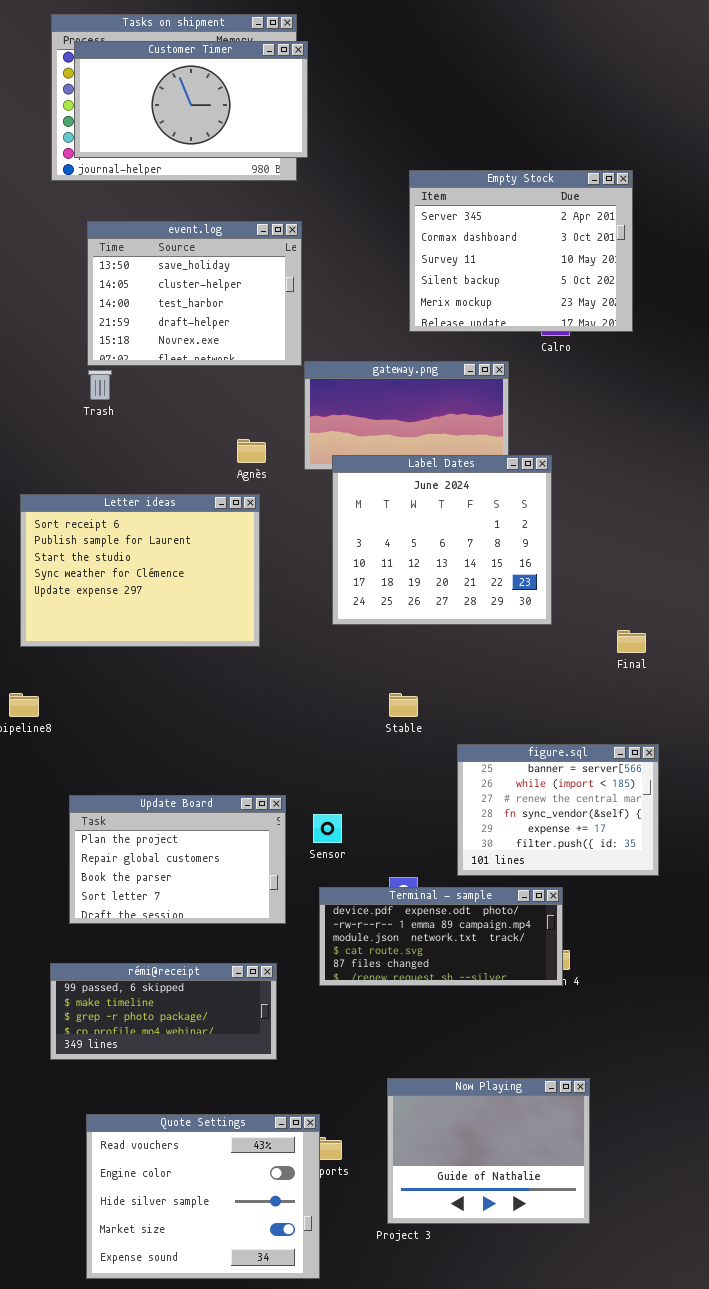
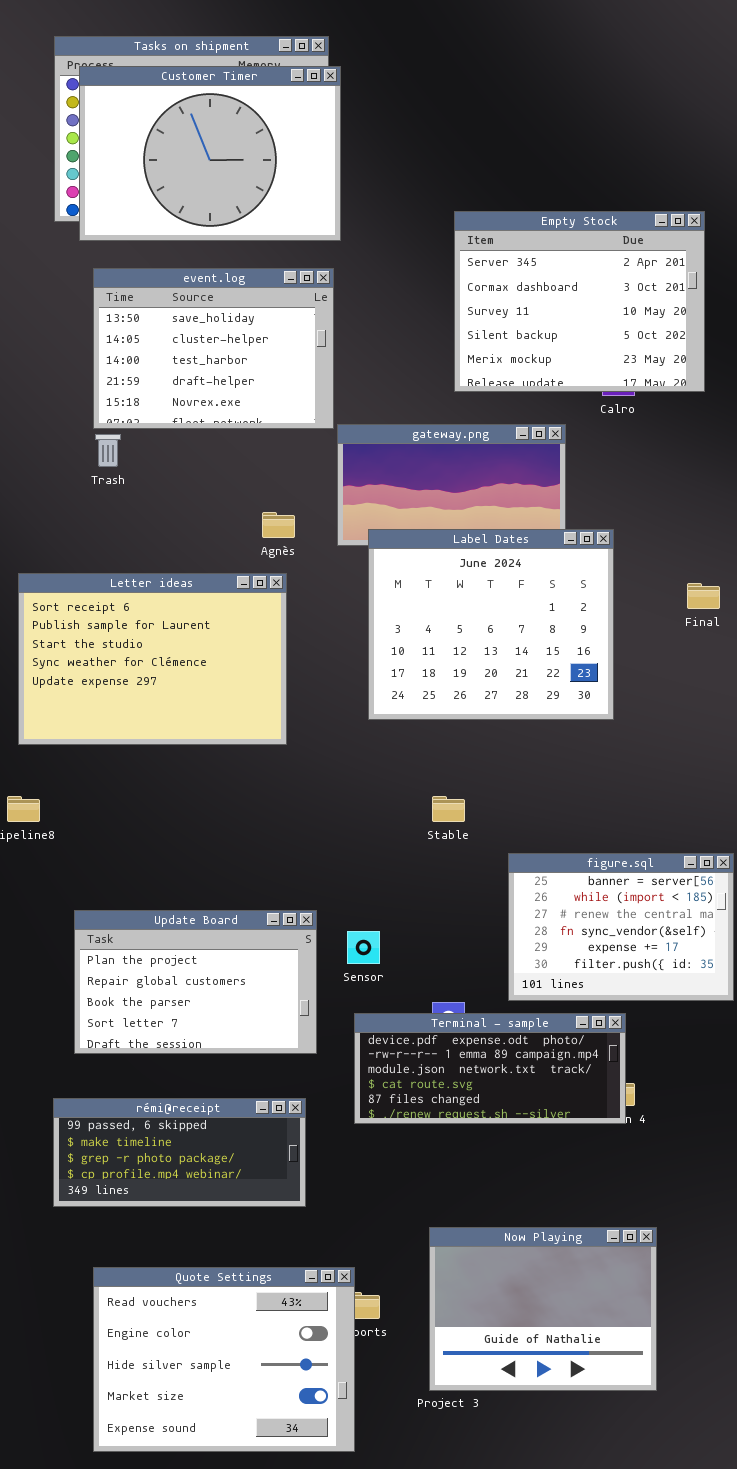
Customer Timer: [74,41,308,158] -> [79,66,341,241], resized
Final: [617,630,646,653] -> [687,583,720,609], moved

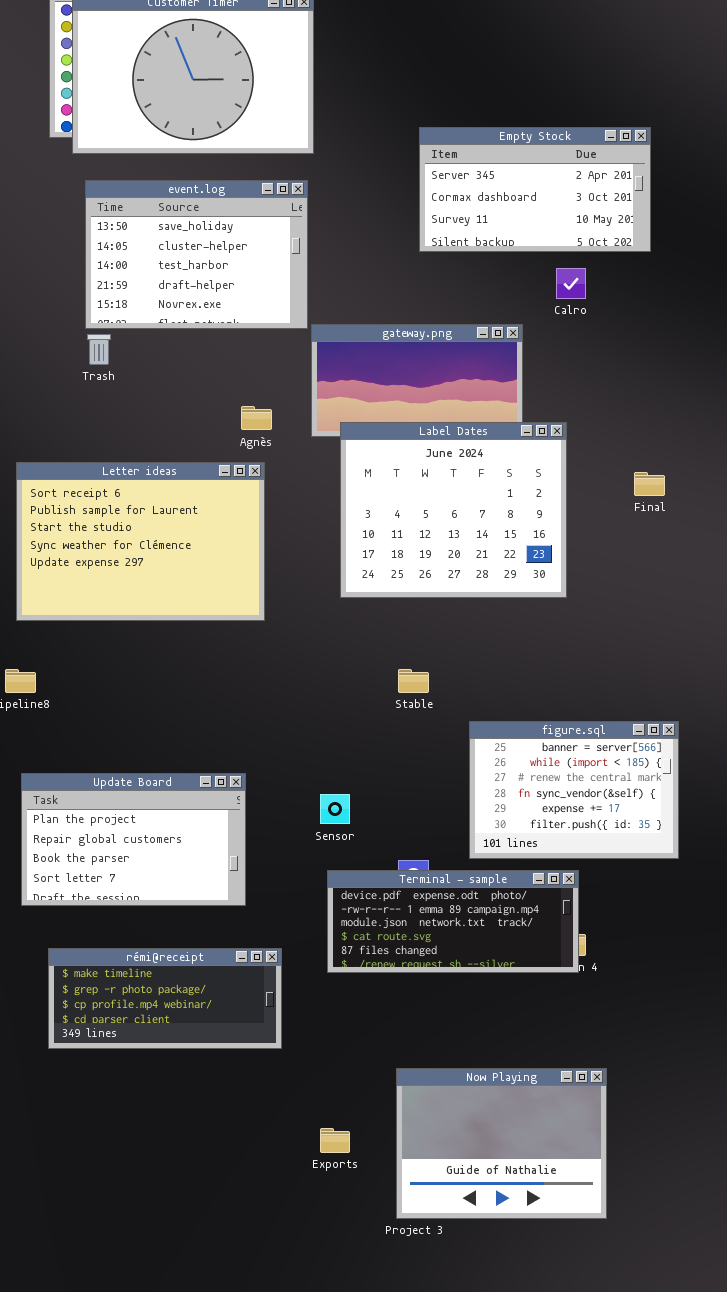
Empty Stock: [454,211,705,392] -> [419,127,651,252], resized
Update Board: [74,910,317,1054] -> [21,773,246,906], moved
rémi@receipt: [53,1098,306,1207] -> [48,948,282,1049], scrolled down 1 row
Quote Settings: [93,1267,355,1452] -> none, closed

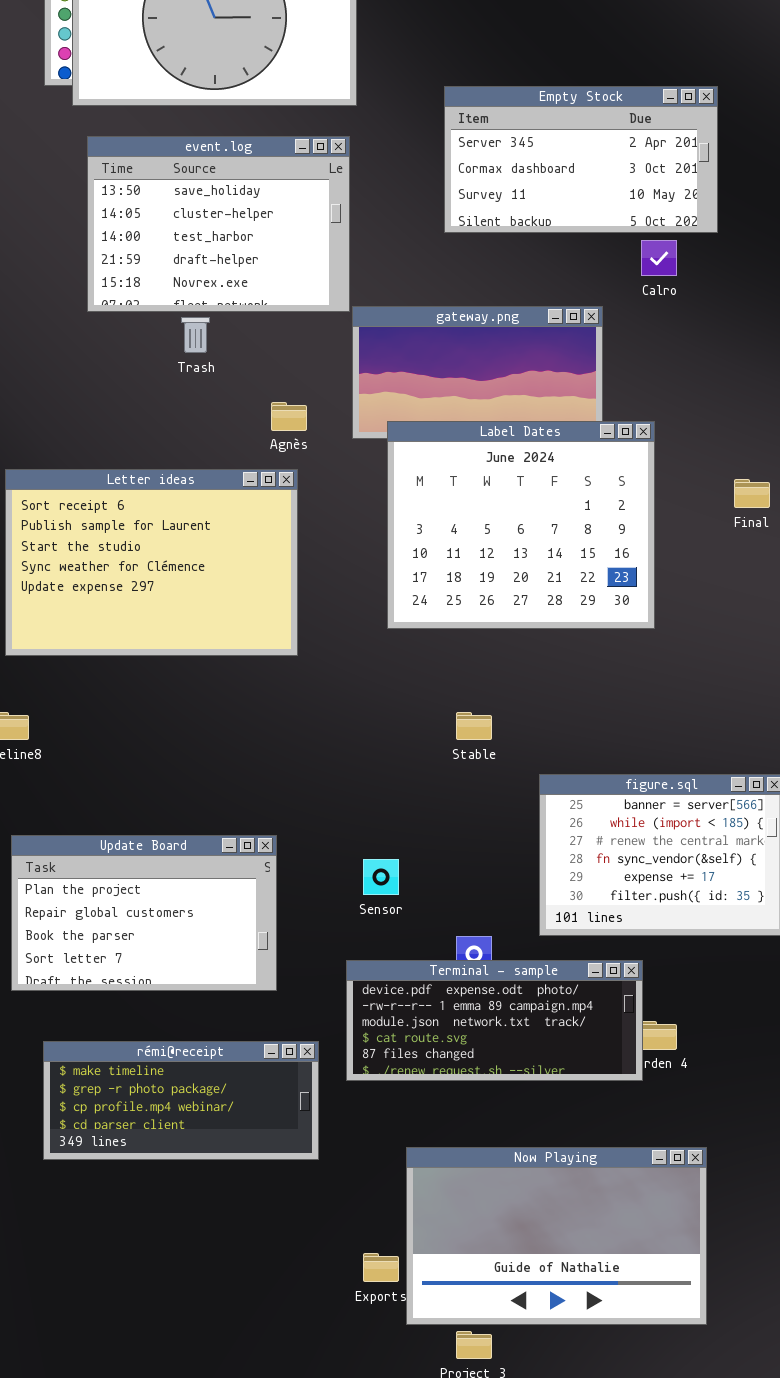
Empty Stock: [419,127,651,252] -> [444,86,718,233], moved
Trash: [87,334,111,365] -> [181,317,210,353], moved
Terminal - sample: [327,870,579,973] -> [346,960,643,1081], moved
Now Playing: [396,1068,607,1219] -> [406,1147,707,1325], moved, resized

